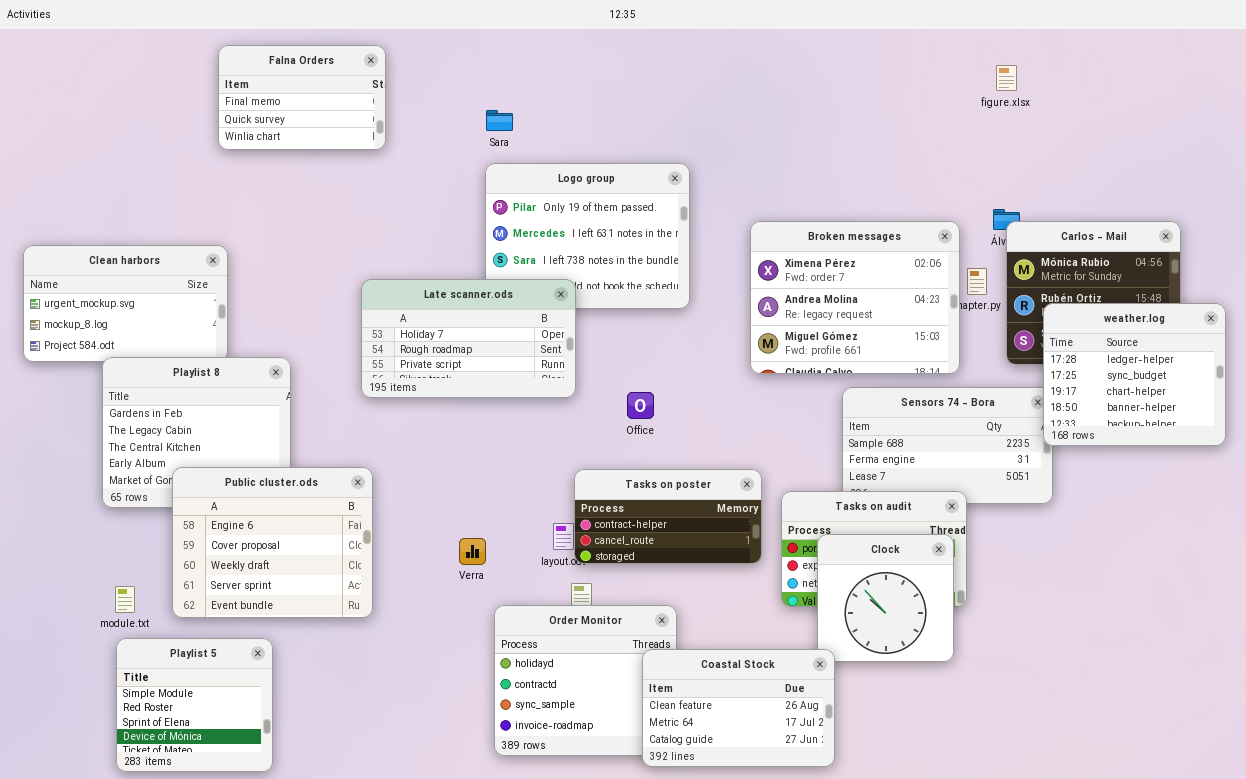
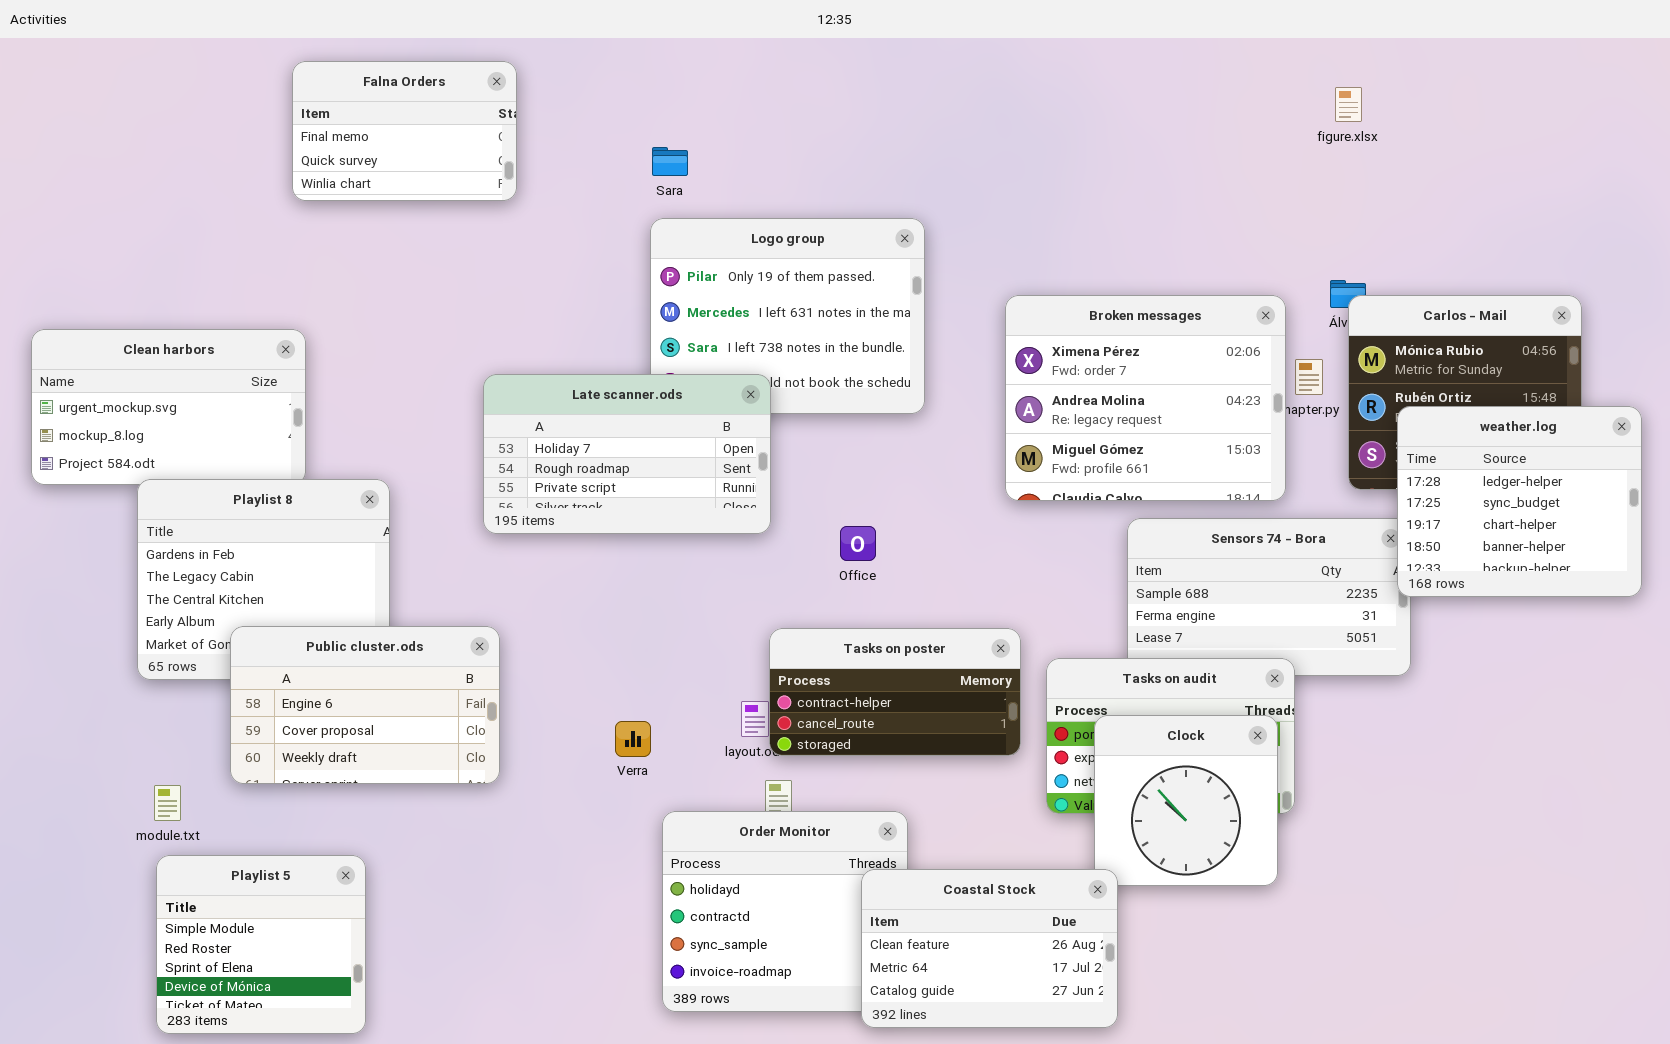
Public cluster.ods: [172,467,373,618] -> [230,626,500,784], resized

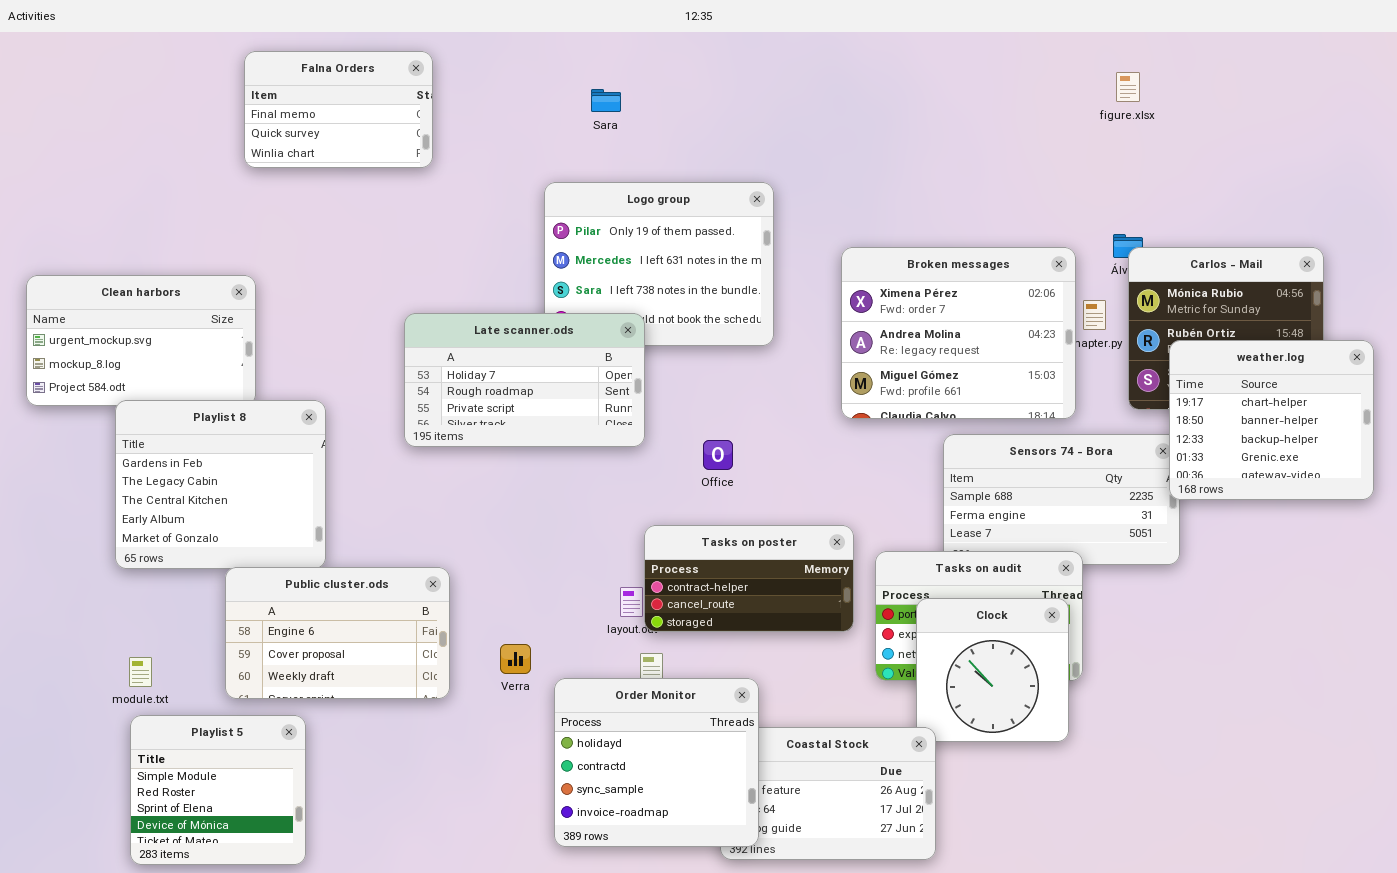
Sara: [652,147,688,176] -> [591,89,621,112], moved
weather.log: [1397,406,1642,597] -> [1169,340,1374,500], scrolled down 2 rows
Public cluster.ods: [230,626,500,784] -> [225,567,450,699], moved
Verra: [615,721,651,757] -> [500,644,531,674], moved
Order Monitor: [662,811,908,1012] -> [554,678,759,847], raised

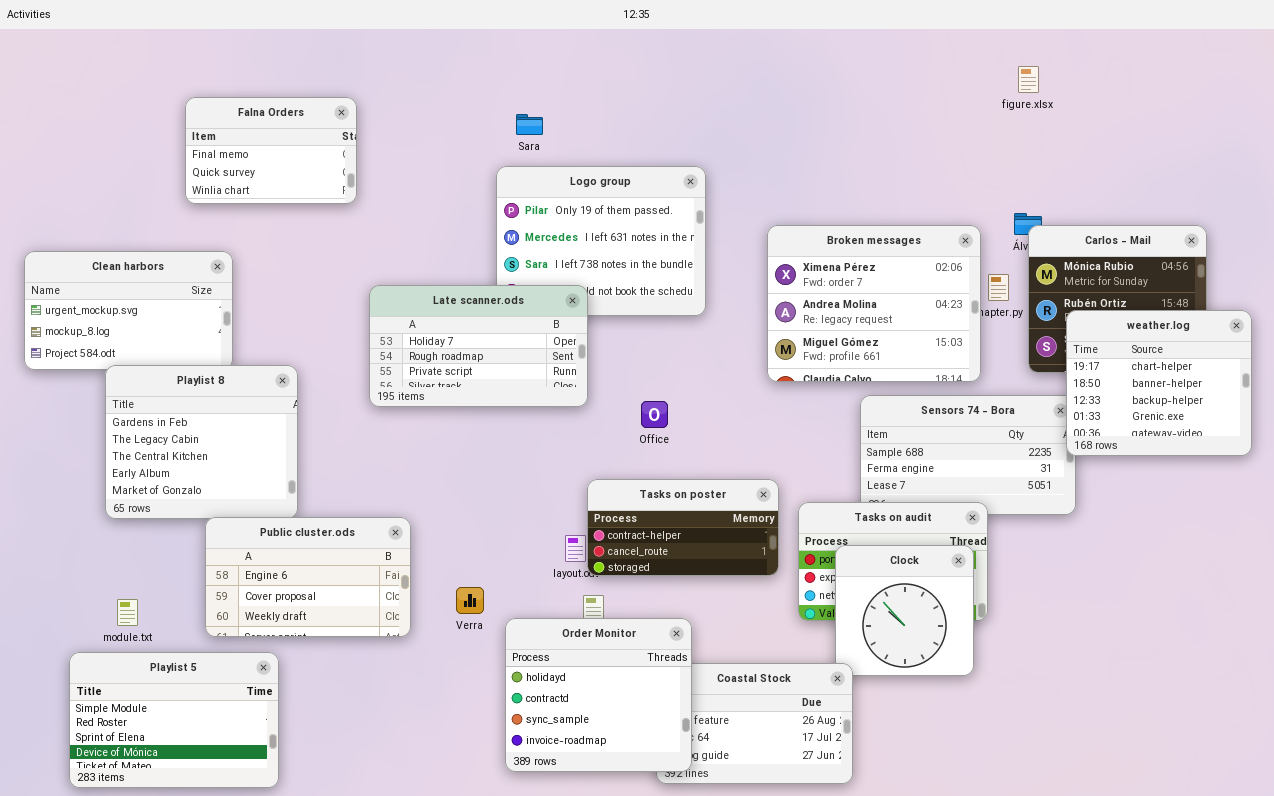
Falna Orders: [244,51,433,168] -> [185,97,357,204], moved
Sara: [591,89,621,112] -> [516,114,543,135], moved
Playlist 5: [130,715,306,865] -> [69,652,279,788], resized

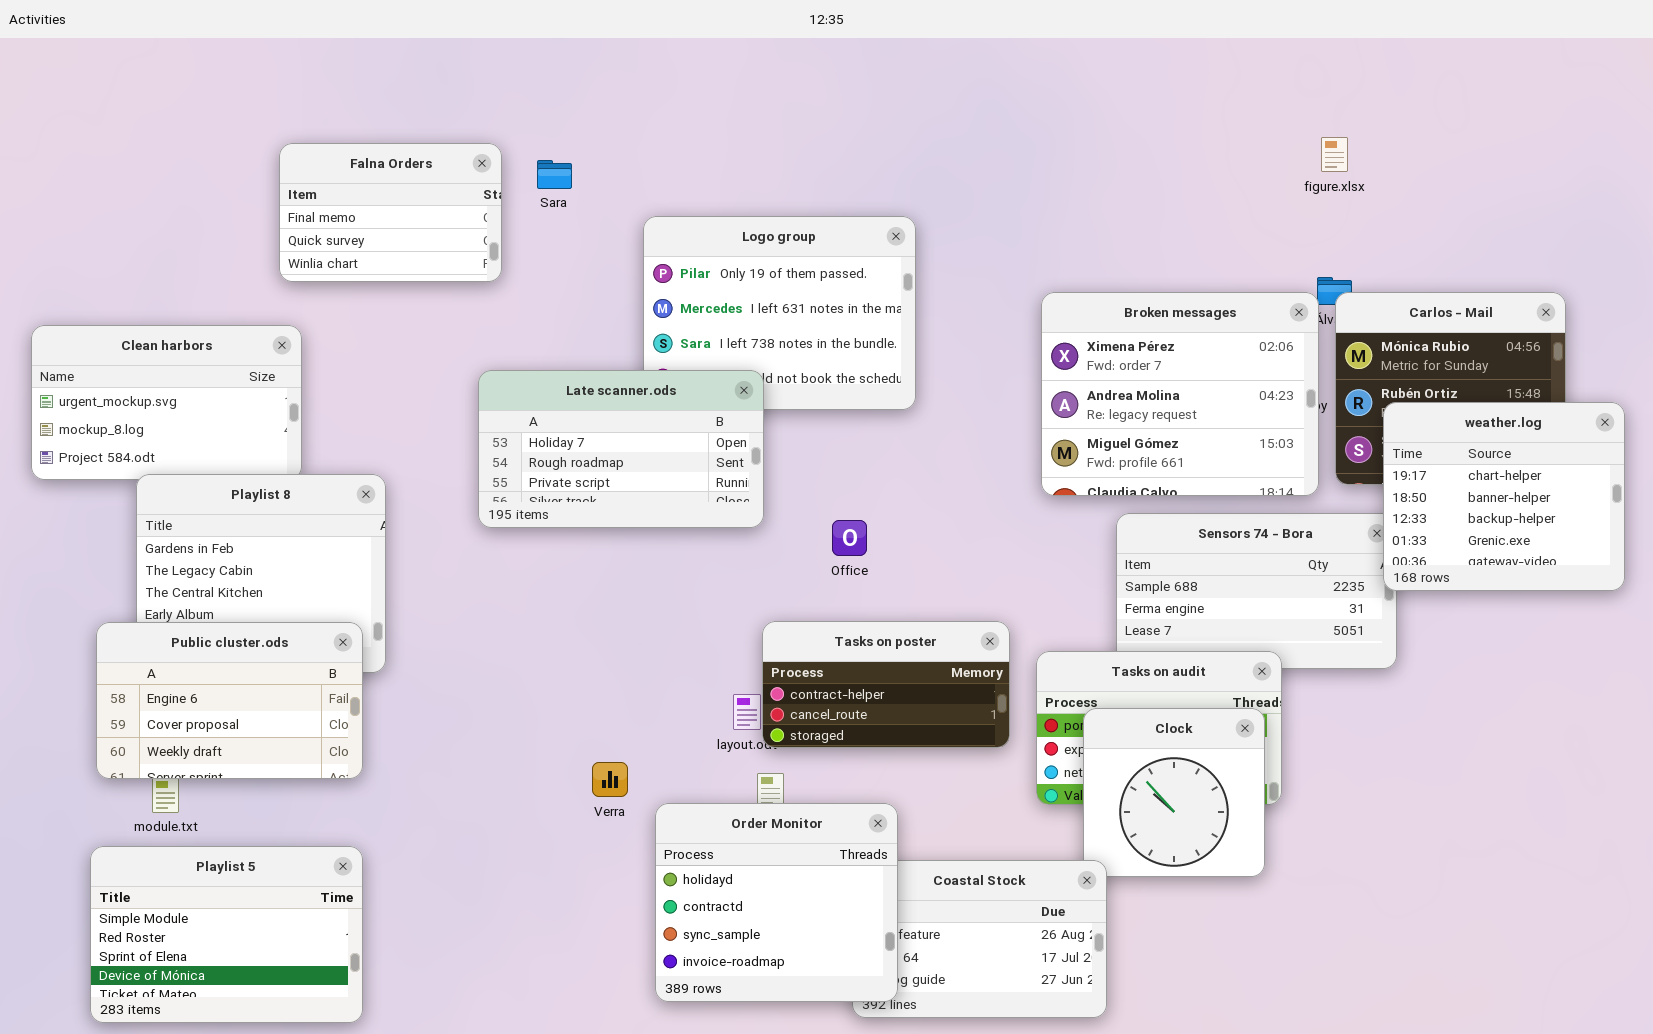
figure.xlsx: [1018,66,1039,93] -> [1321,137,1348,172], moved
Falna Orders: [185,97,357,204] -> [279,143,502,282], moved
Sara: [516,114,543,135] -> [537,160,572,189], moved
Broken messages: [767,225,981,382] -> [1041,292,1319,496], moved
Public cluster.ods: [205,517,411,637] -> [96,622,363,779], moved

